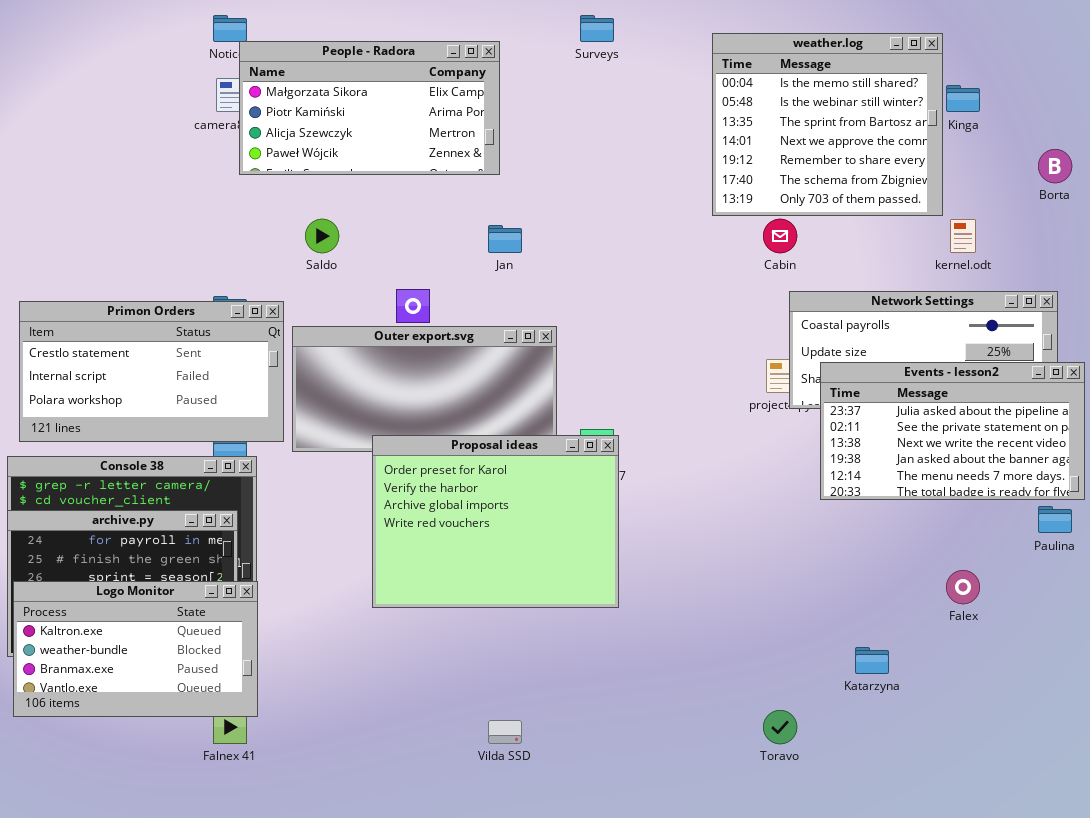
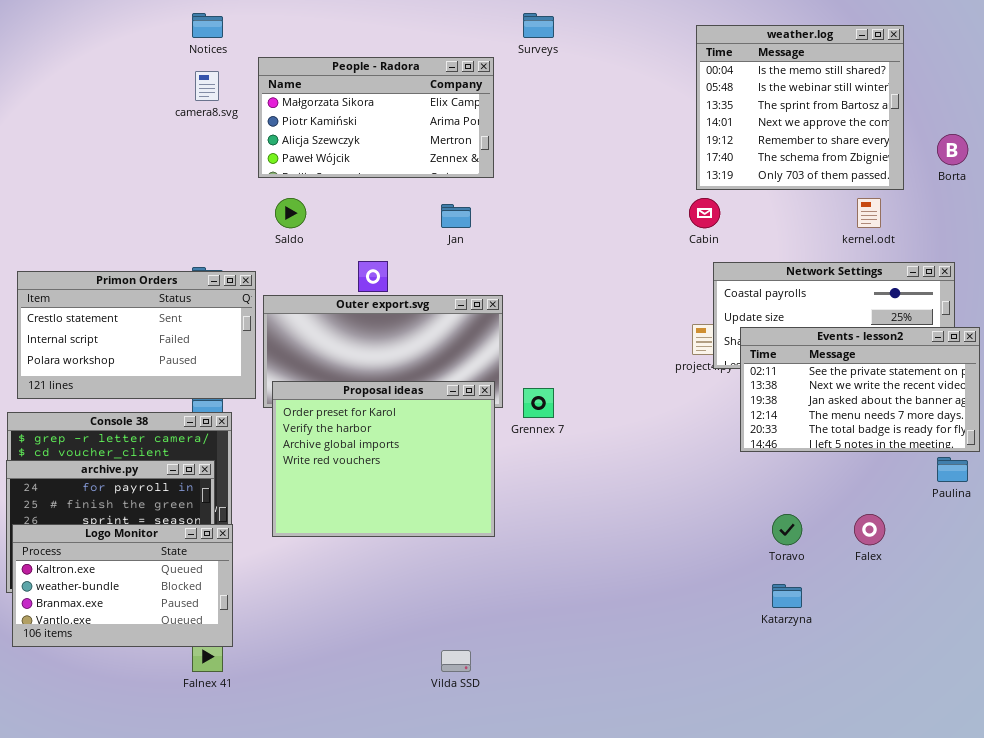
weather.log: [712,33,943,216] -> [696,25,904,190], moved
People - Radora: [239,41,500,175] -> [258,57,494,178], moved
Events - lesson2: [820,362,1085,500] -> [740,327,980,452], scrolled down 1 row
Proposal ideas: [372,435,619,608] -> [272,381,495,537], moved
Toravo: [763,710,797,744] -> [772,514,802,545], moved

